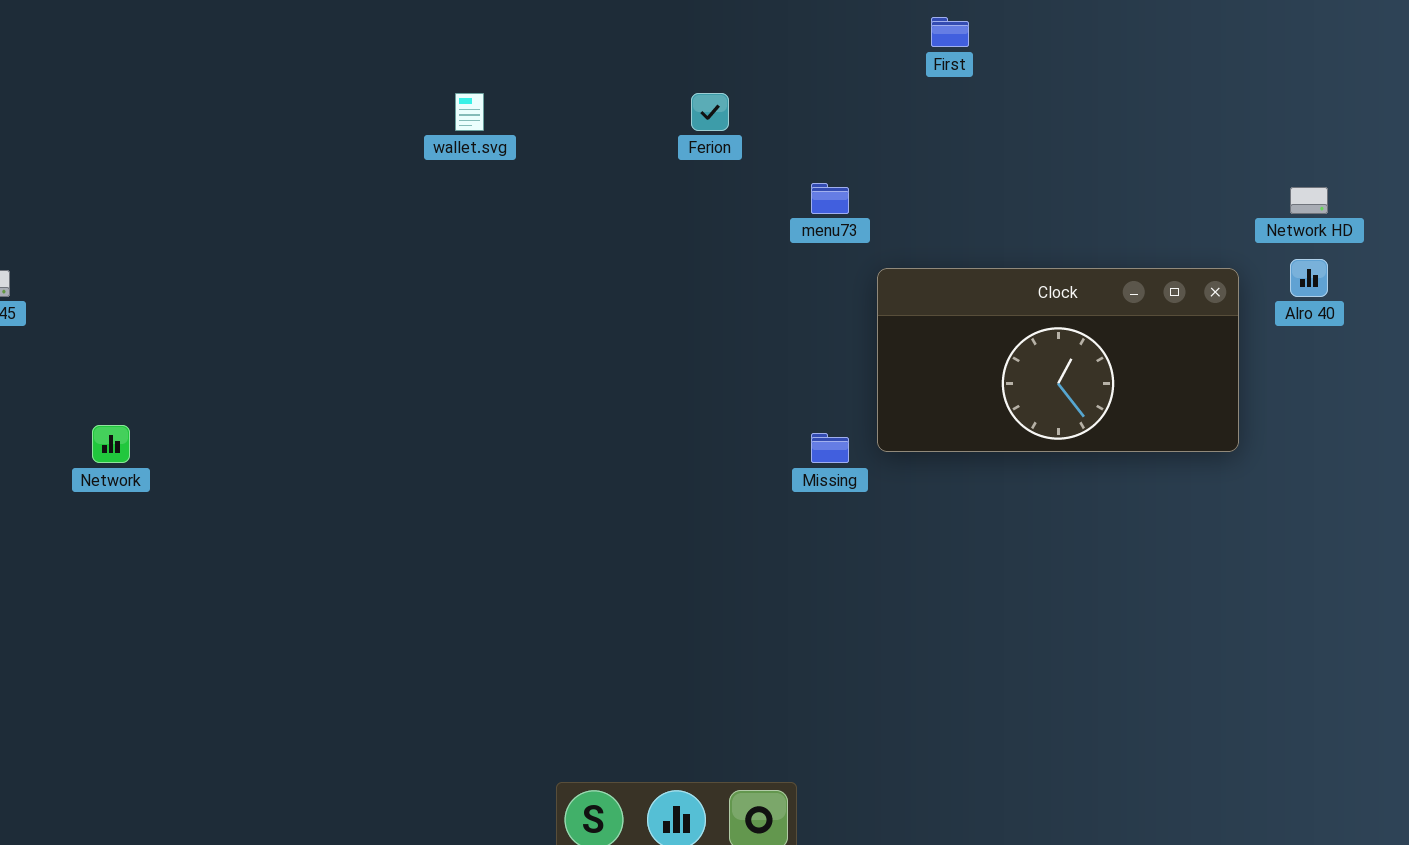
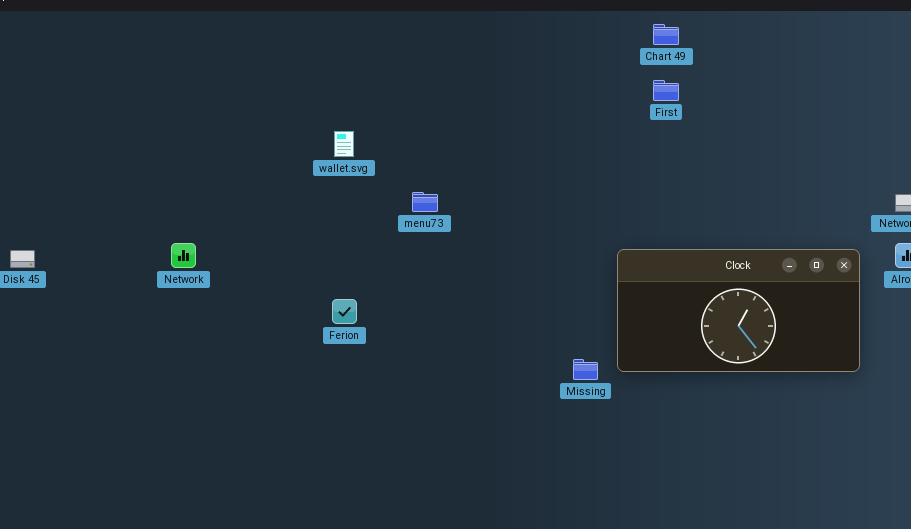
Ferion: [691,93,729,131] -> [332,299,357,324], moved
menu73: [811,183,849,214] -> [412,192,438,212], moved
Network: [92,425,130,463] -> [171,243,196,268], moved

